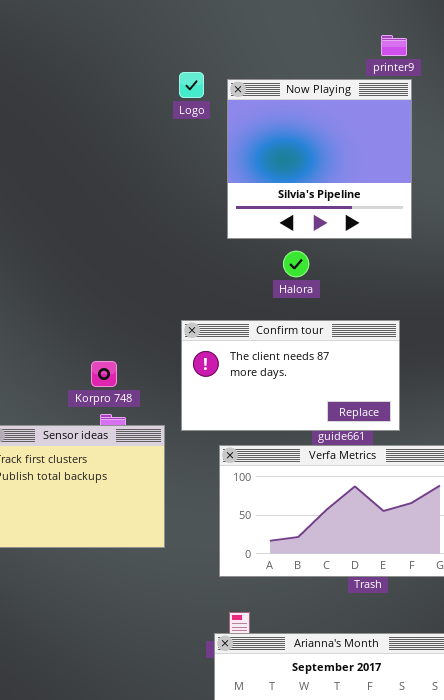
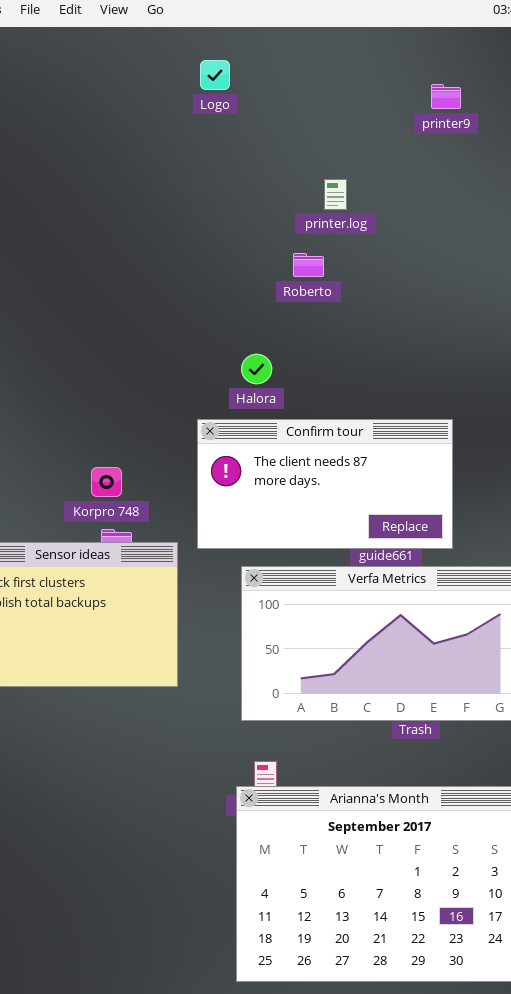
Logo: [179,72,204,98] -> [200,60,230,90], moved
Now Playing: [227,79,412,239] -> none, closed
Halora: [283,251,309,277] -> [241,354,272,384], moved

